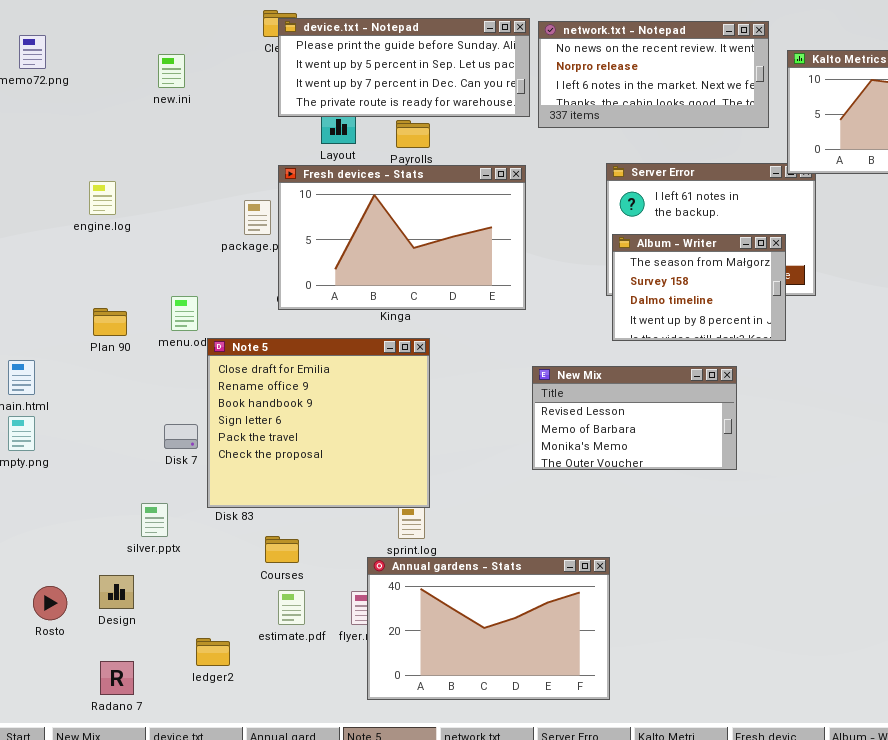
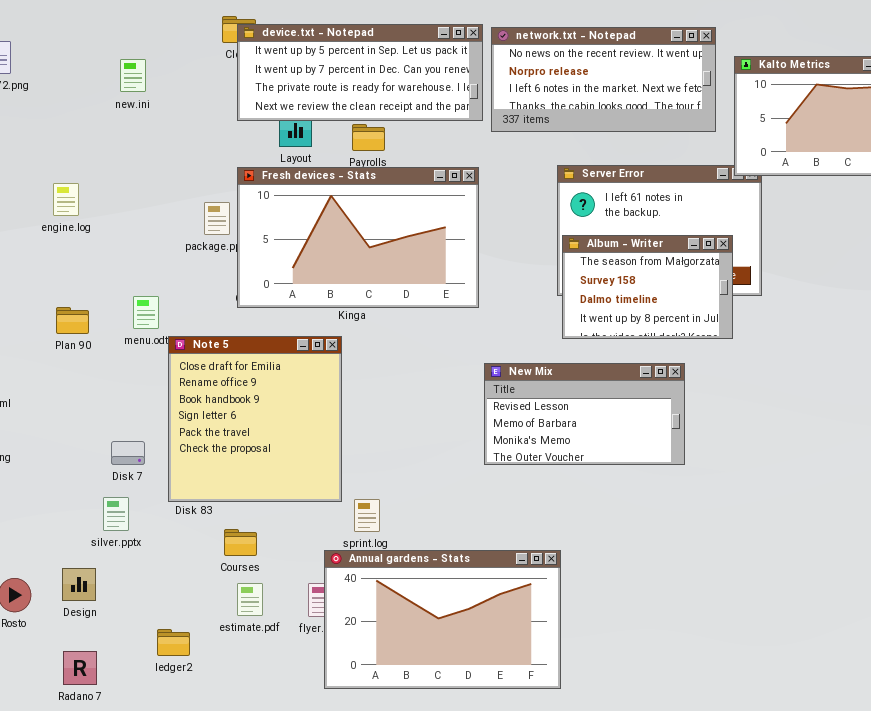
device.txt - Notepad: [278,18,530,117] -> [237,24,483,121], scrolled down 1 row
Note 5: [207,338,430,508] -> [168,336,342,502], resized
Disk 7: [164,424,198,449] -> [111,441,145,465], moved

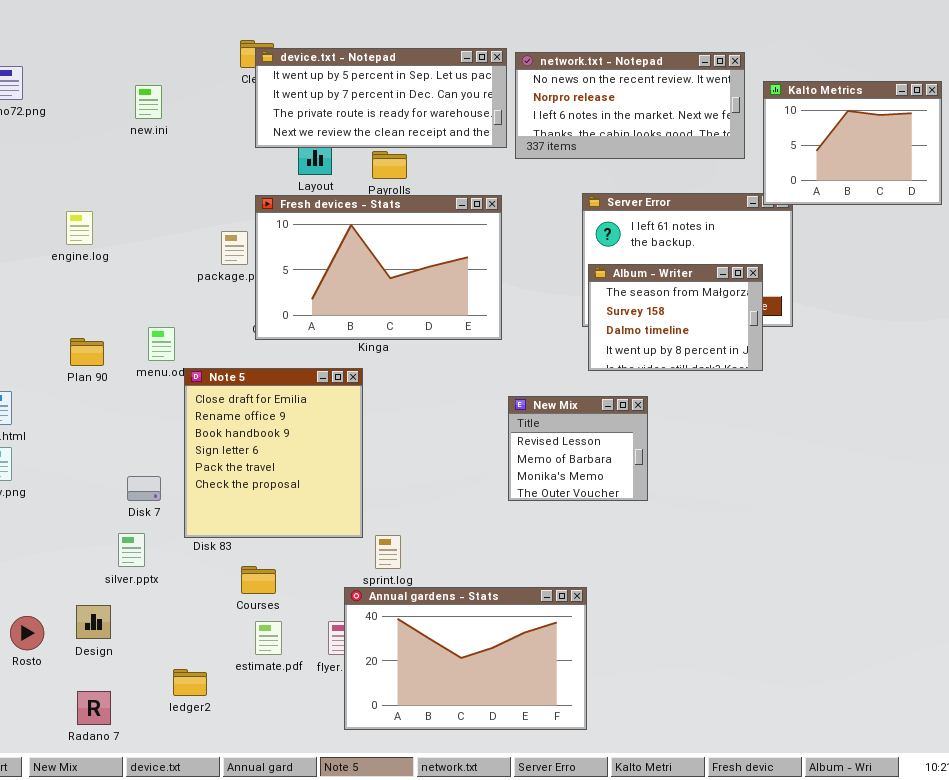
New Mix: [484,363,685,465] -> [508,396,648,501], resized

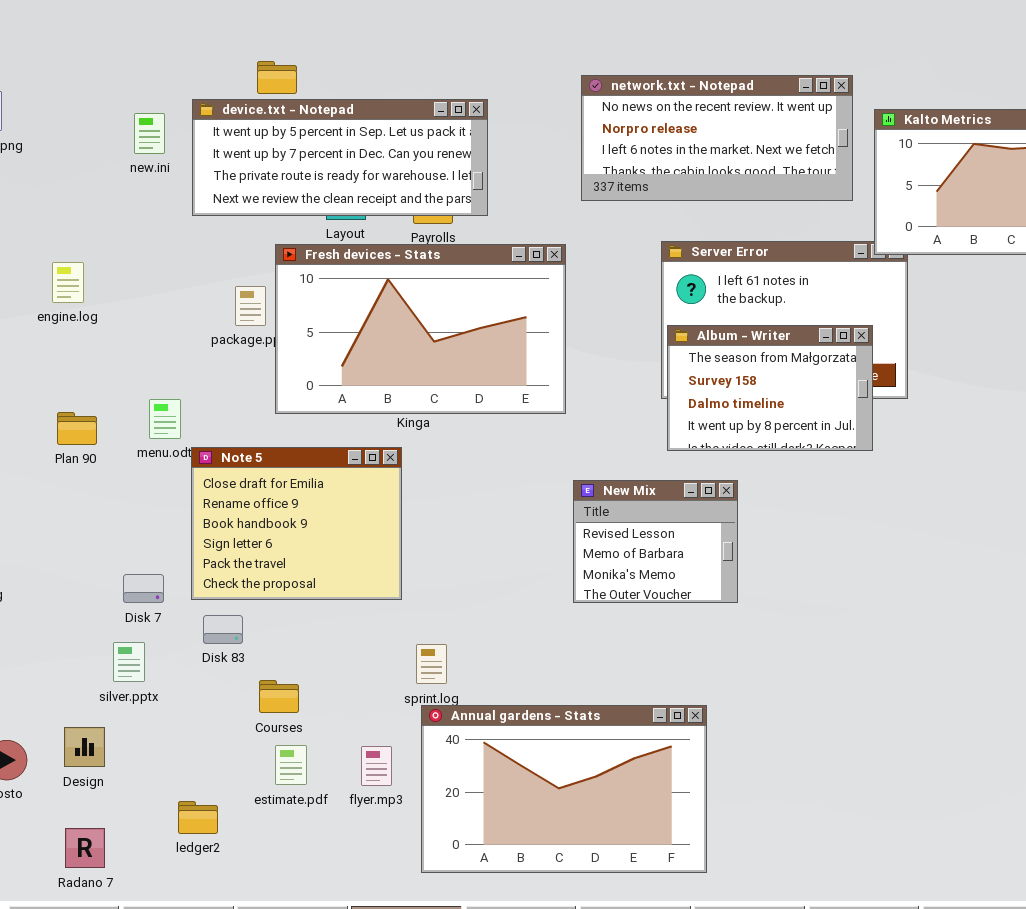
device.txt - Notepad: [255,48,507,148] -> [192,99,488,216], moved
Note 5: [184,368,363,538] -> [191,447,402,600], resized
Annual gardens - Stats: [344,587,587,730] -> [421,705,707,873], moved

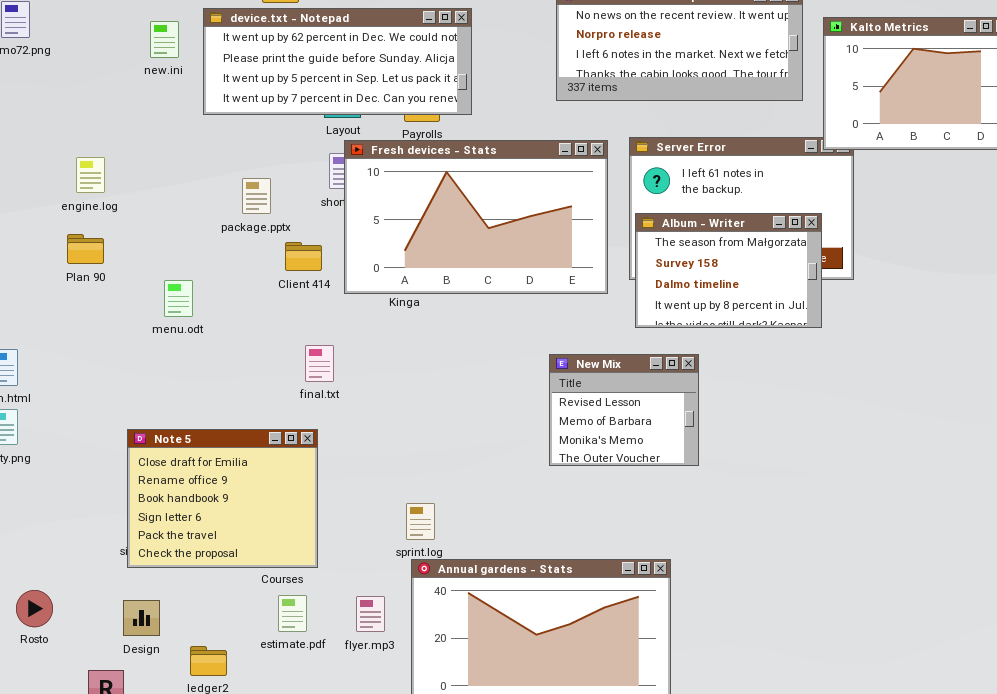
device.txt - Notepad: [192,99,488,216] -> [203,8,472,115], scrolled up 2 rows
Fresh devices - Stats: [275,244,566,414] -> [344,140,608,294], moved
Plan 90: [57,412,97,445] -> [67,234,104,264], moved
Note 5: [191,447,402,600] -> [127,429,318,568], moved
Design: [64,727,105,767] -> [123,600,160,636], moved

